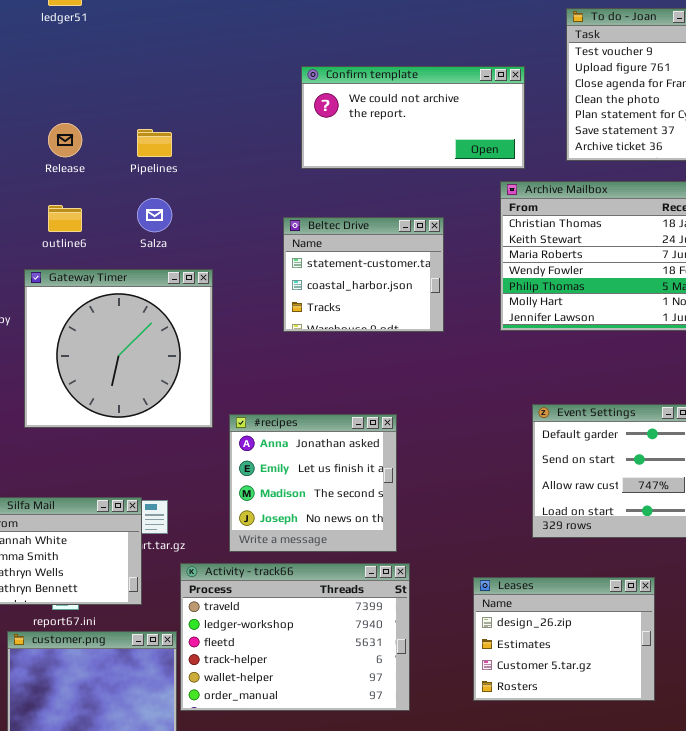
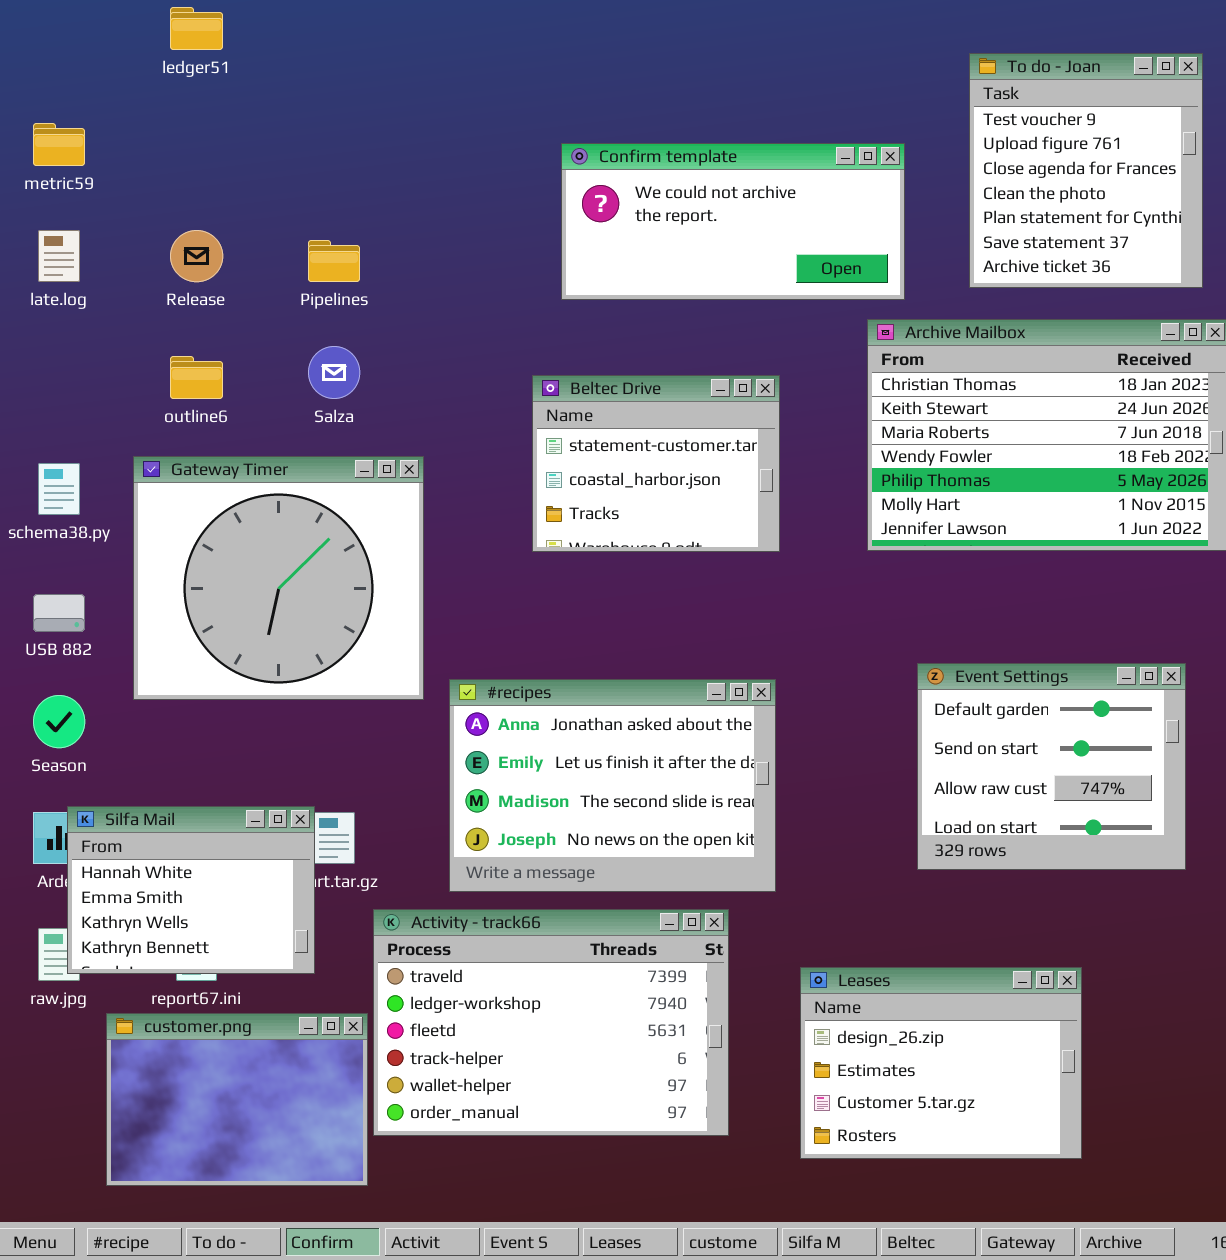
#recipes: [229,414,397,552] -> [449,679,776,892], resized
Leases: [473,577,655,701] -> [800,967,1082,1159], moved

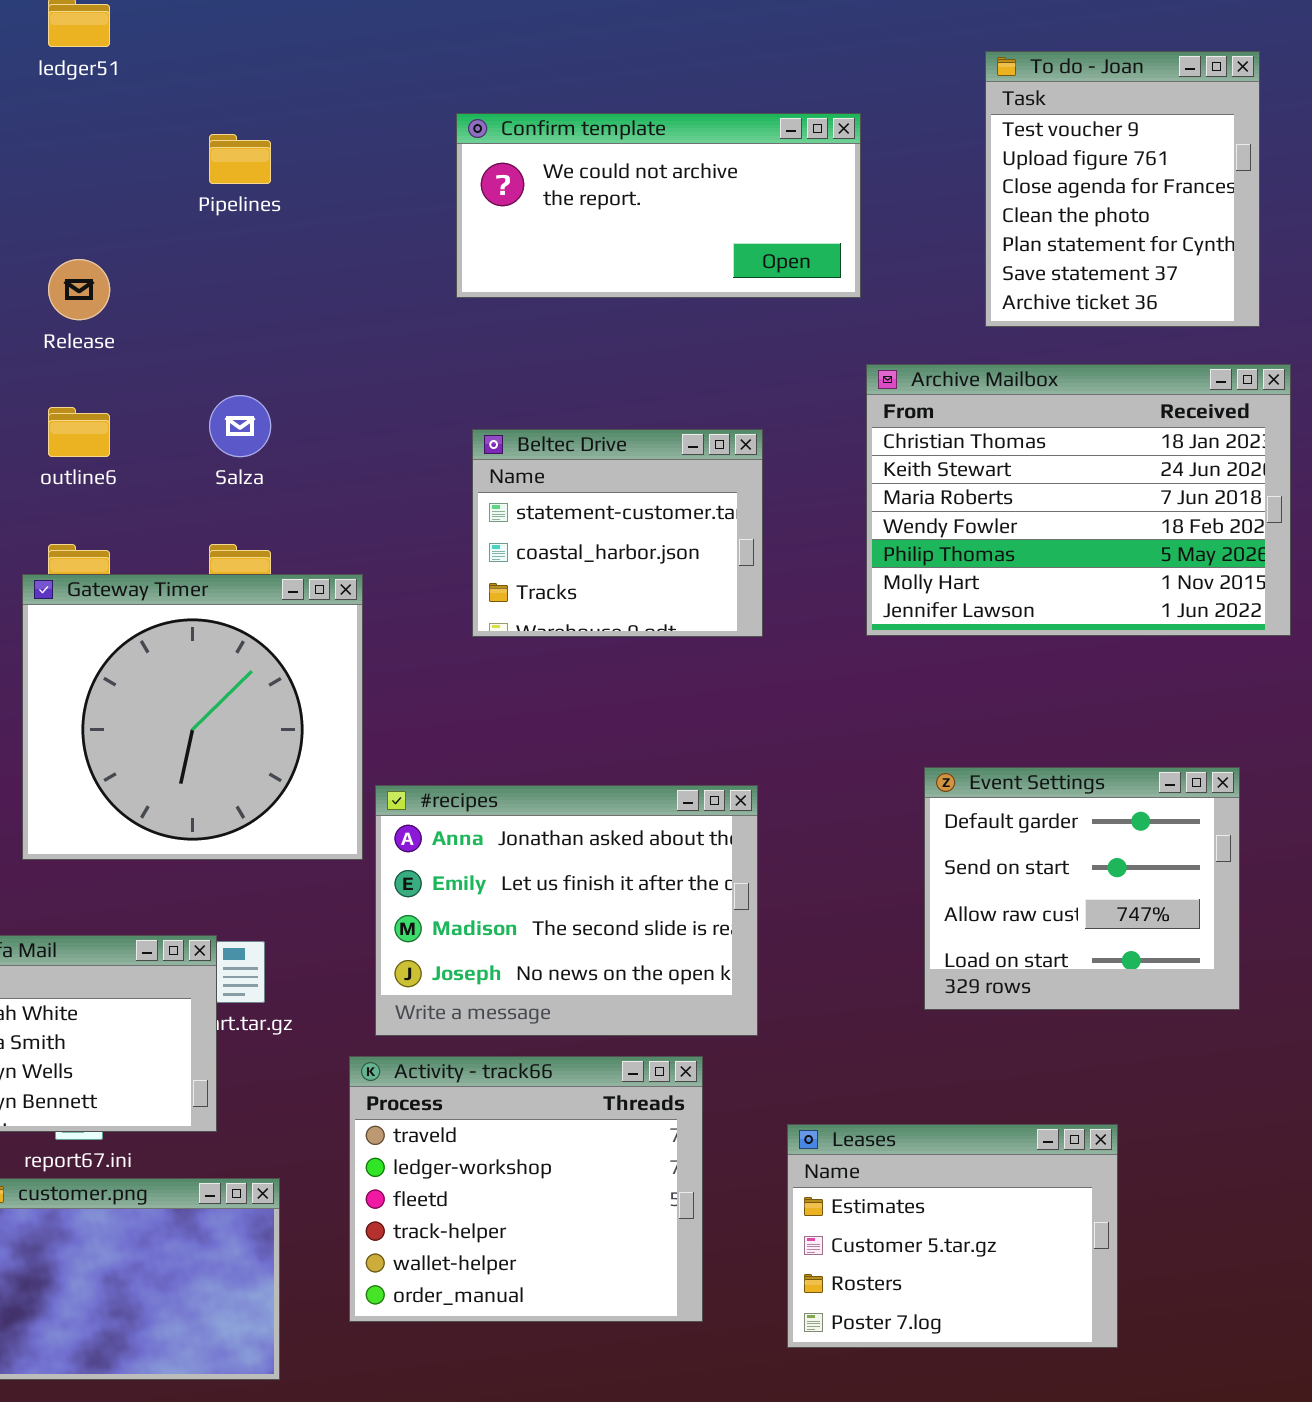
Confirm template: [561,143,905,300] -> [456,113,861,298], moved
Pipelines: [308,240,360,282] -> [209,134,271,184], moved
Gateway Timer: [133,456,424,700] -> [22,574,363,860], moved
Activity - track66: [373,909,729,1136] -> [349,1056,703,1322], resized
Leases: [800,967,1082,1159] -> [787,1124,1118,1348], scrolled down 1 row

